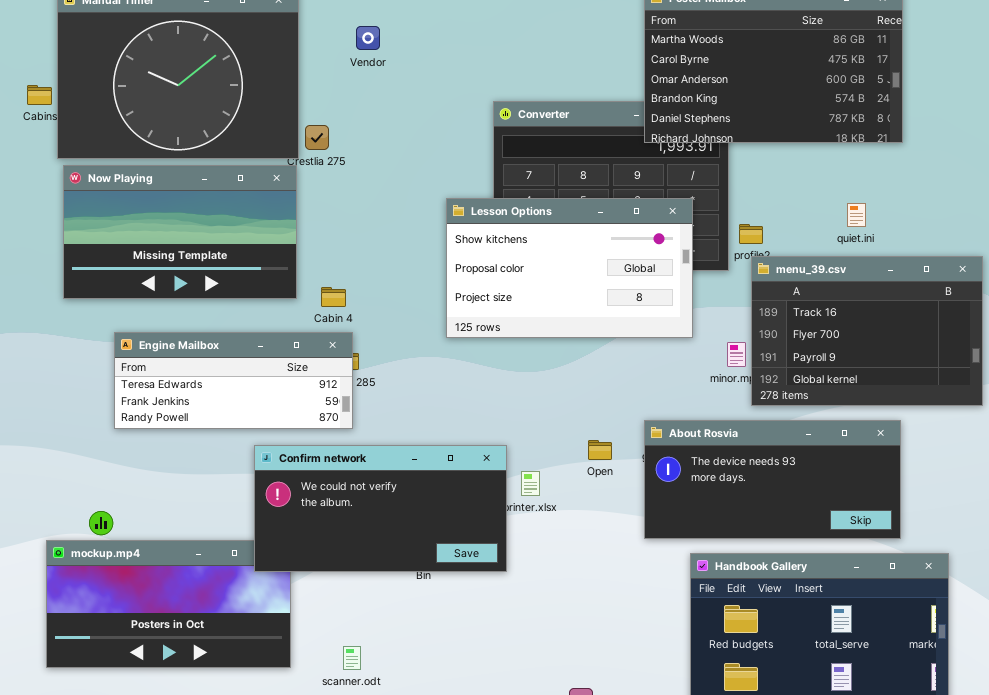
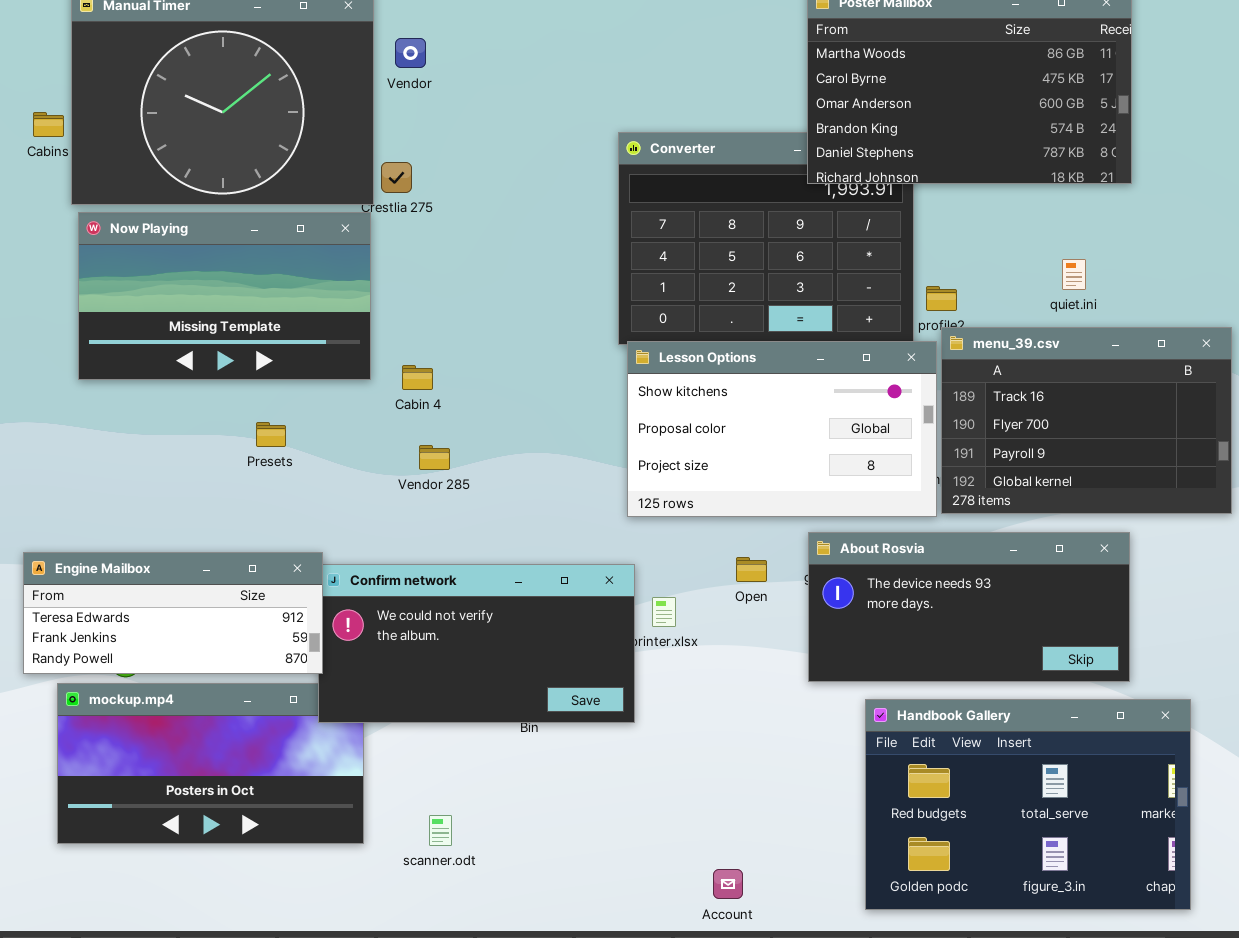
Vendor: [356,26,380,50] -> [395,38,426,68], moved
Lesson Options: [446,198,693,338] -> [627,341,937,517], moved
Engine Mailbox: [114,332,353,429] -> [23,552,323,674], moved

